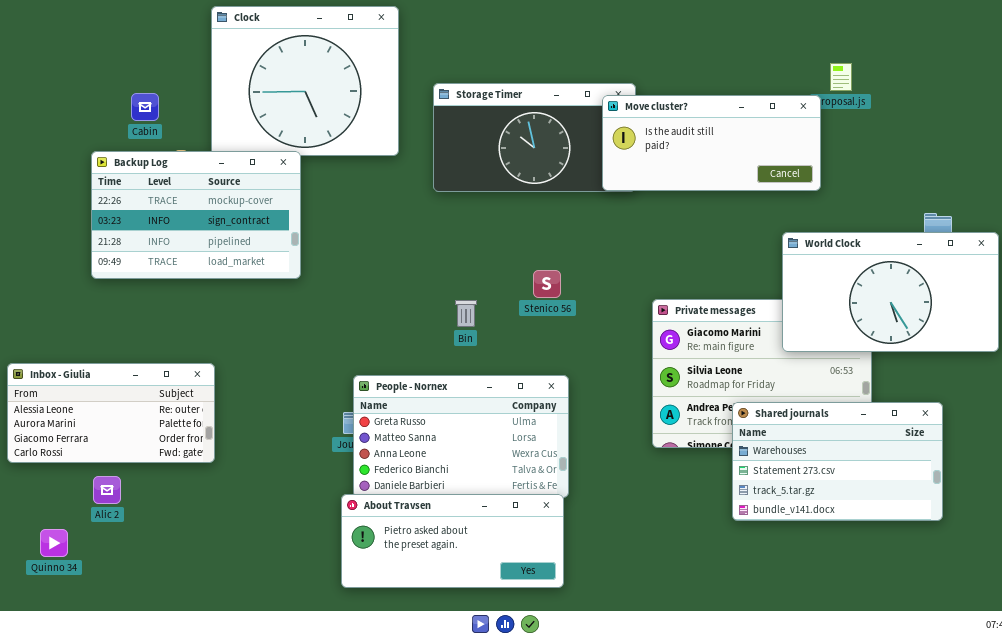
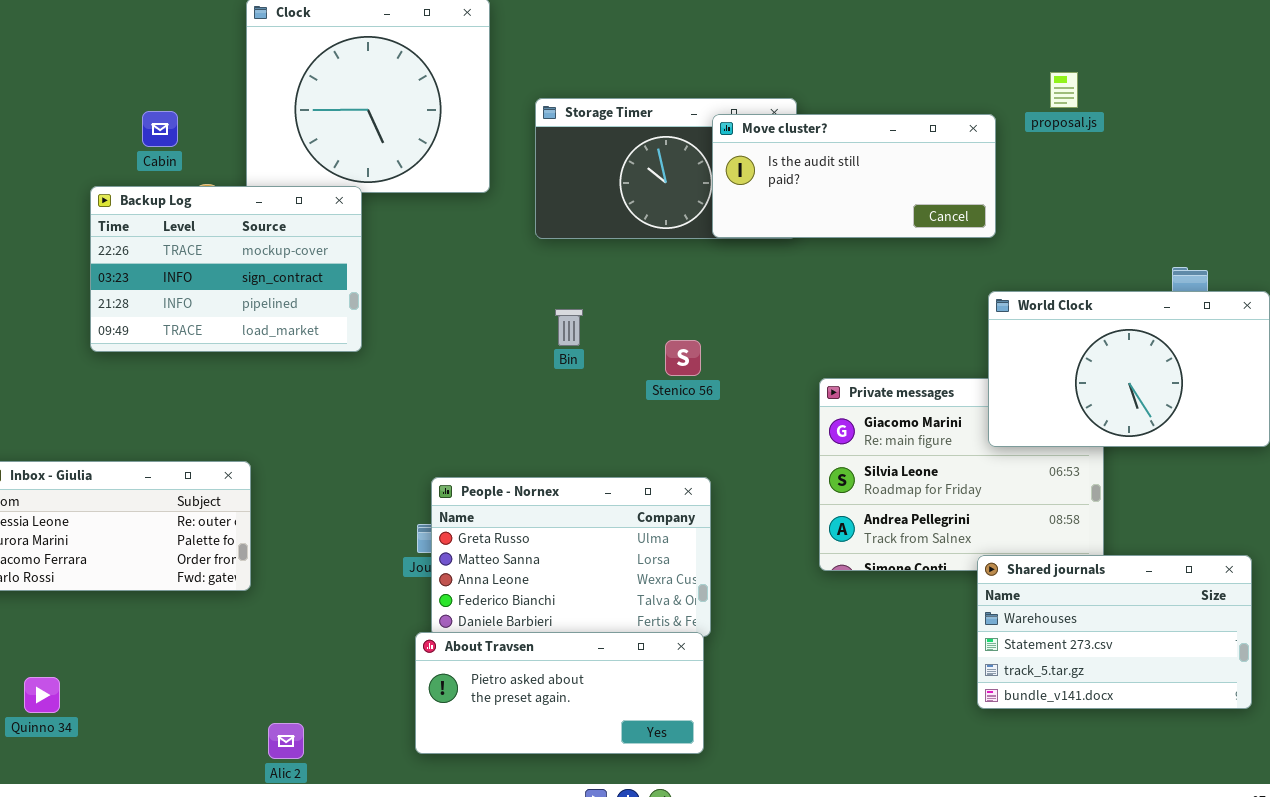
Move cluster?: [602,95,821,191] -> [712,114,996,238], moved
Bin: [455,300,477,327] -> [555,309,583,346], moved
Shared journals: [732,402,943,521] -> [977,555,1252,709], moved
Alic 2: [93,476,121,504] -> [268,723,304,759], moved

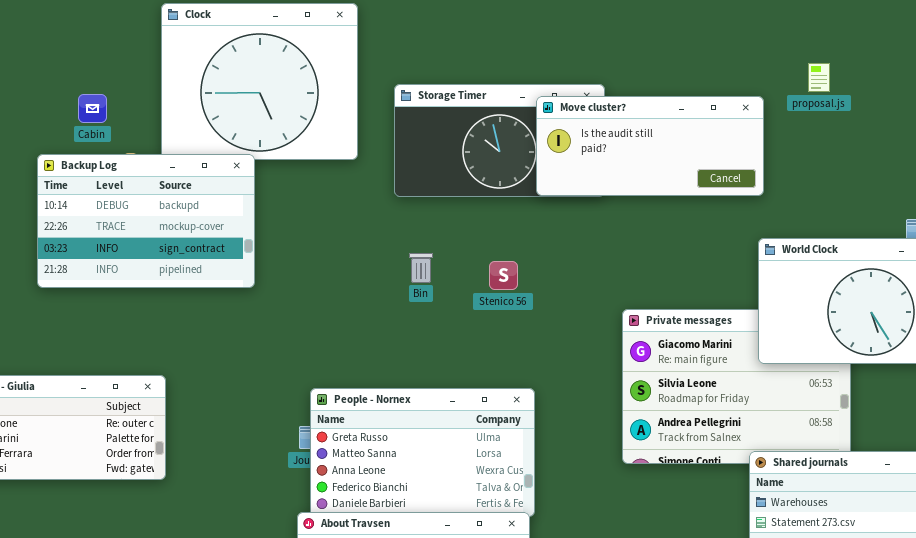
Backup Log: [90,186,362,352] -> [37,154,255,288], scrolled up 1 row
Stenico 56: [665,340,701,376] -> [489,261,518,290], moved

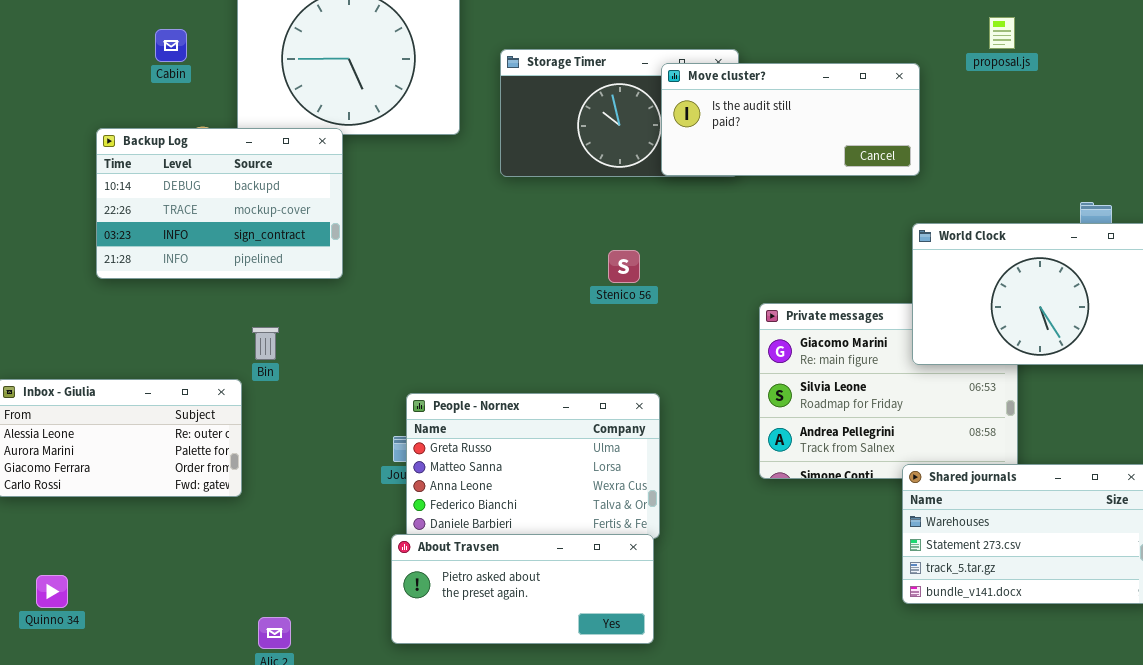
proposal.js: [808,63,830,92] -> [989,17,1015,49], moved
Cabin: [78,94,107,123] -> [155,29,187,62], moved
Bin: [409,253,433,283] -> [252,327,279,360], moved

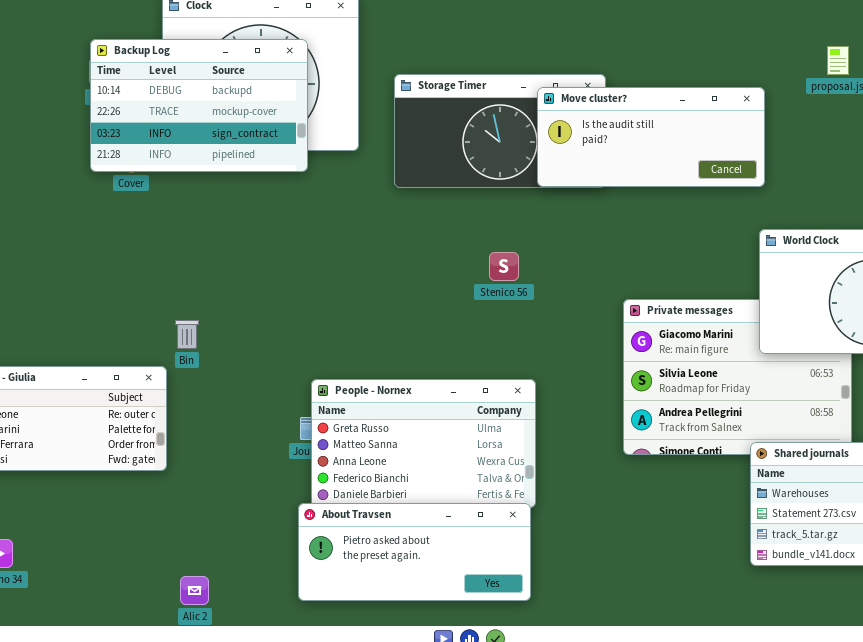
Backup Log: [96,128,343,279] -> [90,39,308,172], moved

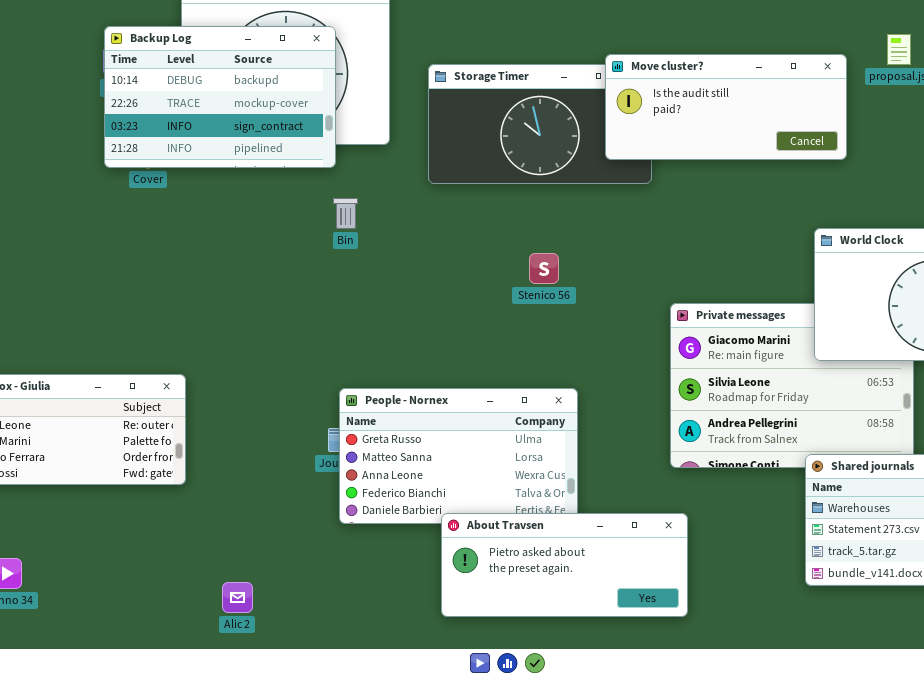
Move cluster?: [537,87,765,187] -> [605,54,847,160], moved
Bin: [175,320,199,349] -> [333,198,358,229], moved
About Travsen: [298,503,531,601] -> [441,513,688,617], moved
Alic 2: [180,576,209,605] -> [222,582,253,613], moved

